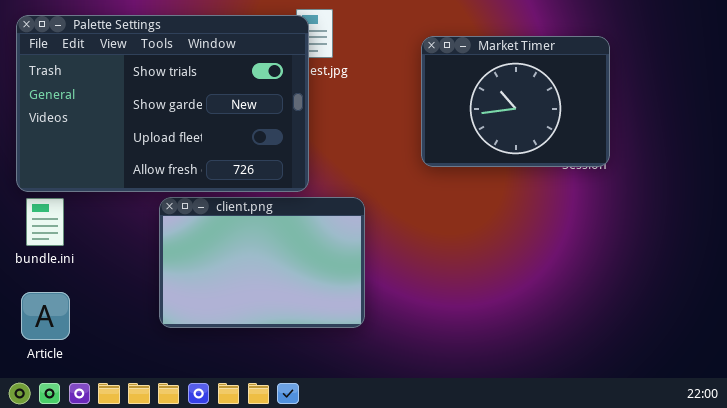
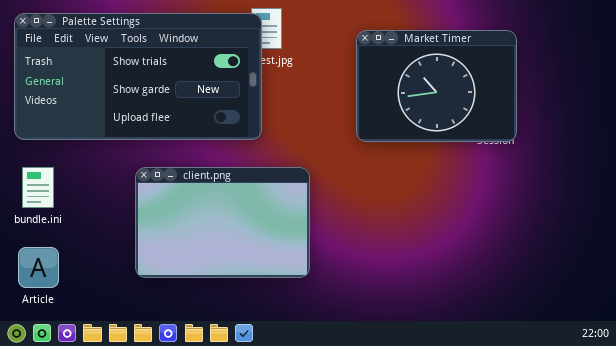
Palette Settings: [16,15,309,192] -> [14,13,262,140], resized

